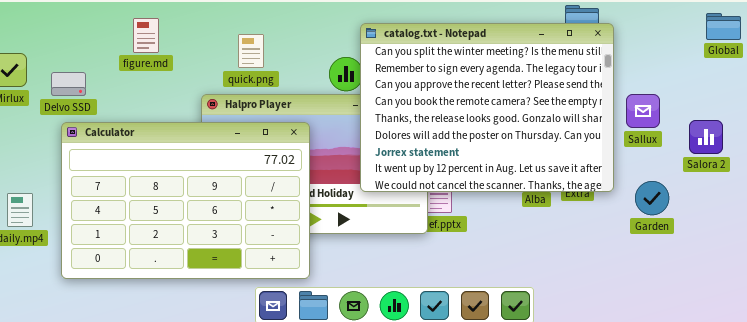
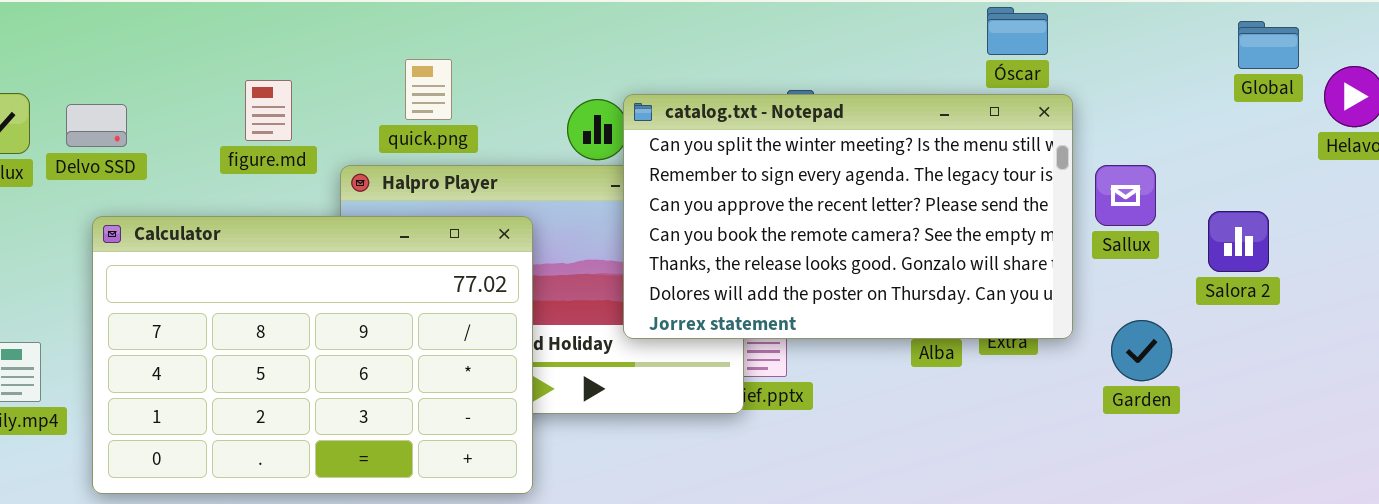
figure.md: [133,18,159,53] -> [245,80,292,141], moved
catalog.txt - Notepad: [360,23,614,192] -> [623,94,1073,339], resized
Delvo SSD: [51,72,86,96] -> [66,104,127,147], moved

